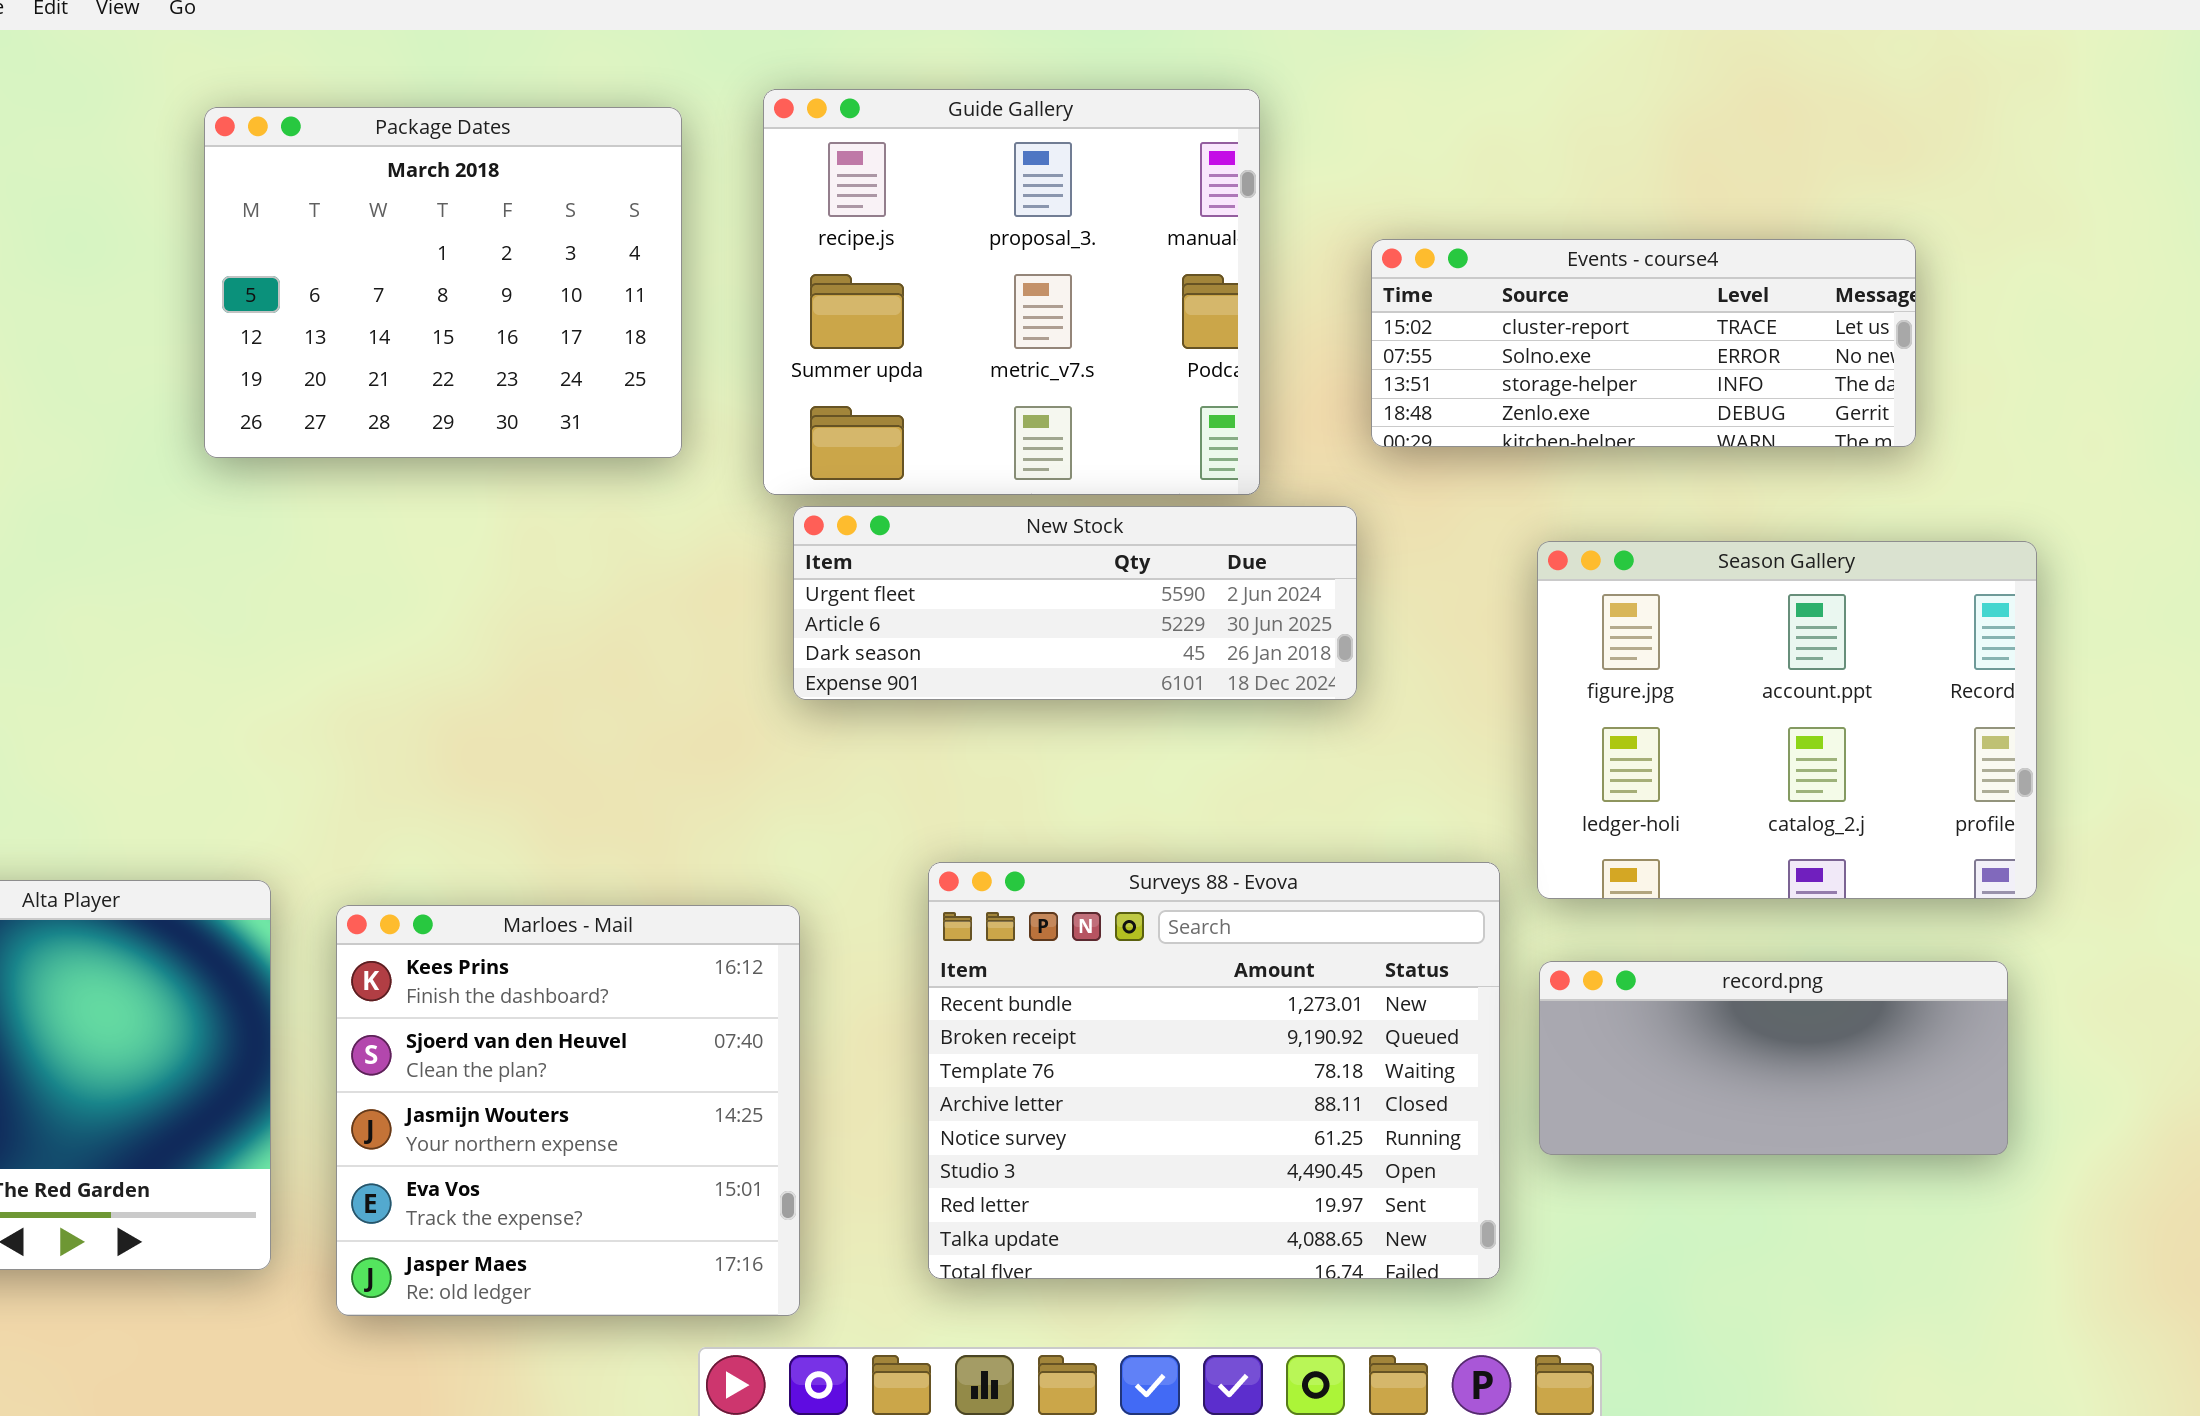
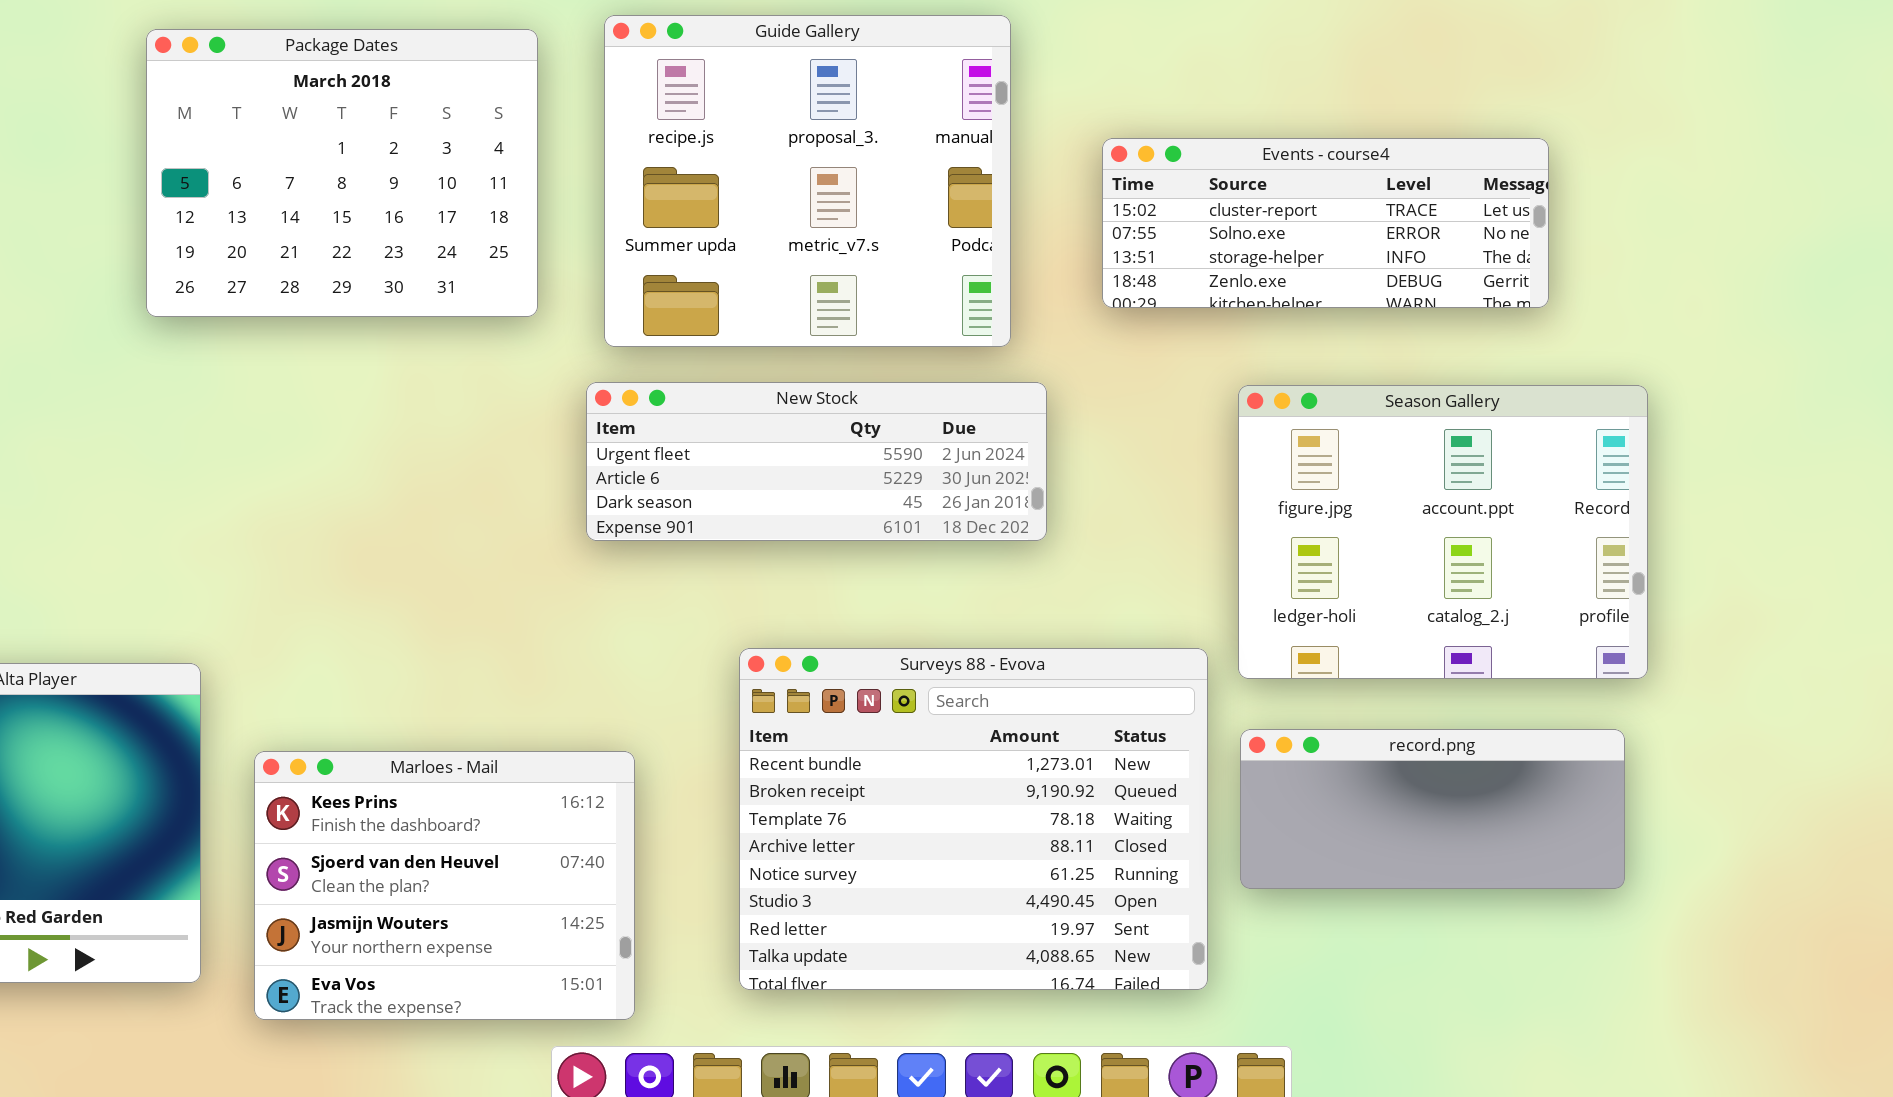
New Stock: [793,506,1357,700] -> [586,382,1047,541], moved
Marloes - Mail: [336,905,800,1316] -> [254,751,635,1020], resized

